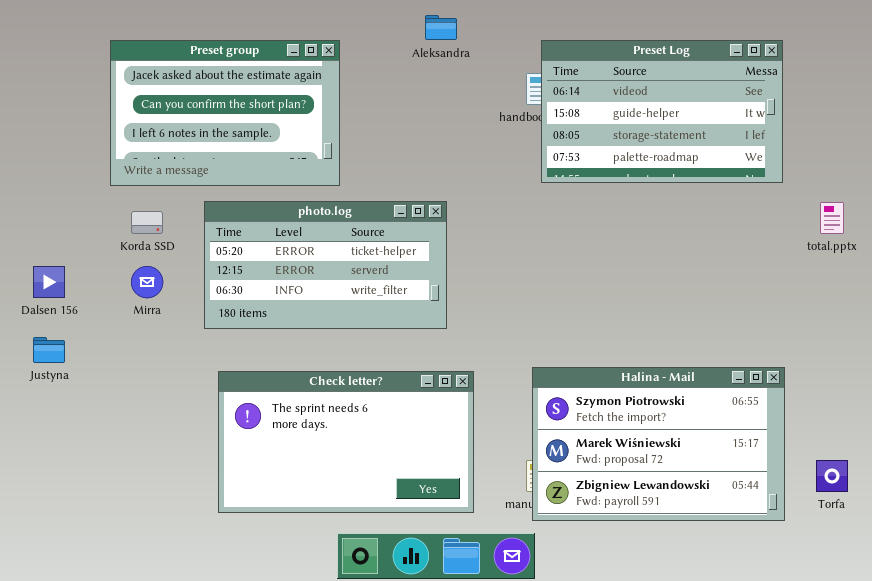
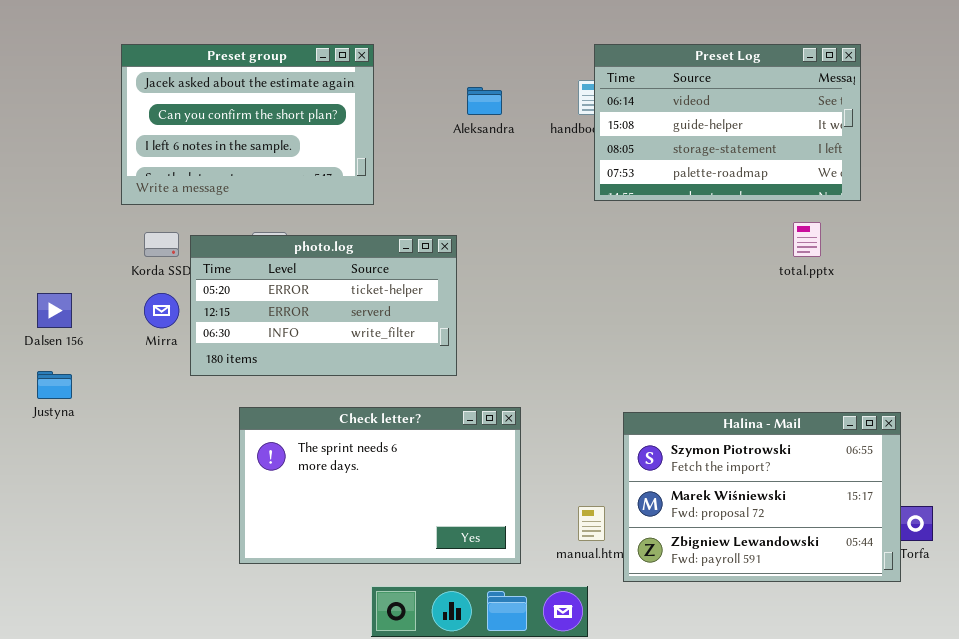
Aleksandra: [425,15,457,40] -> [467,87,502,115], moved
photo.log: [204,201,447,329] -> [190,235,457,376], moved
total.pptx: [820,202,844,234] -> [793,222,821,257], moved
Halina - Mail: [532,367,785,521] -> [623,412,901,582], moved

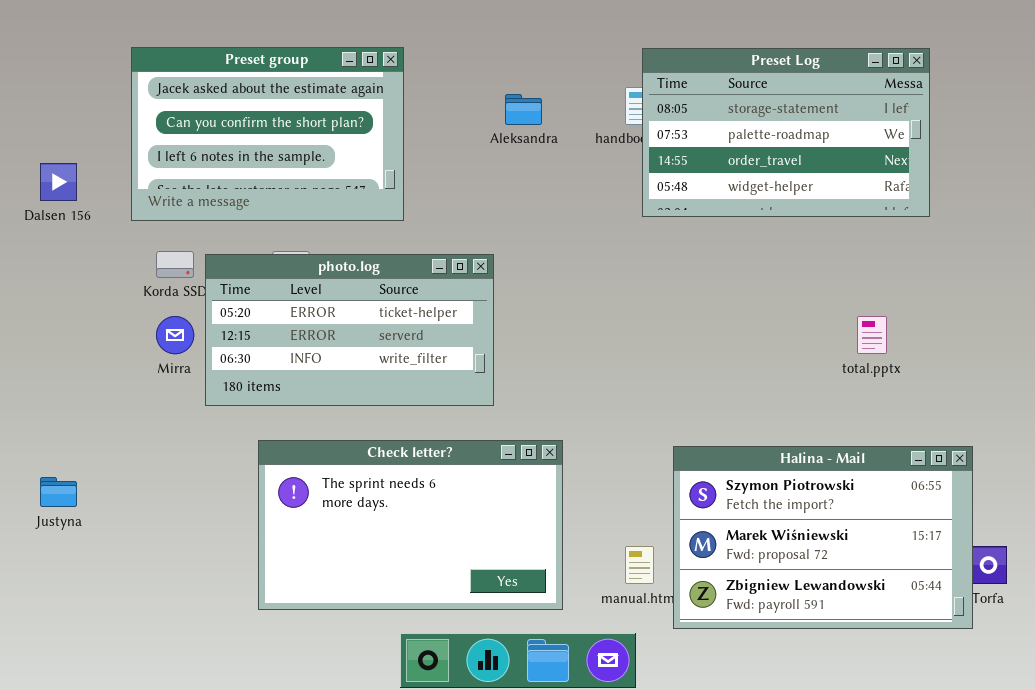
Preset Log: [594,44,861,201] -> [642,48,930,217], scrolled down 2 rows
total.pptx: [793,222,821,257] -> [857,316,887,354], moved
Dalsen 156: [37,293,72,328] -> [40,163,77,201], moved
Justyna: [37,371,72,399] -> [40,477,77,507], moved

